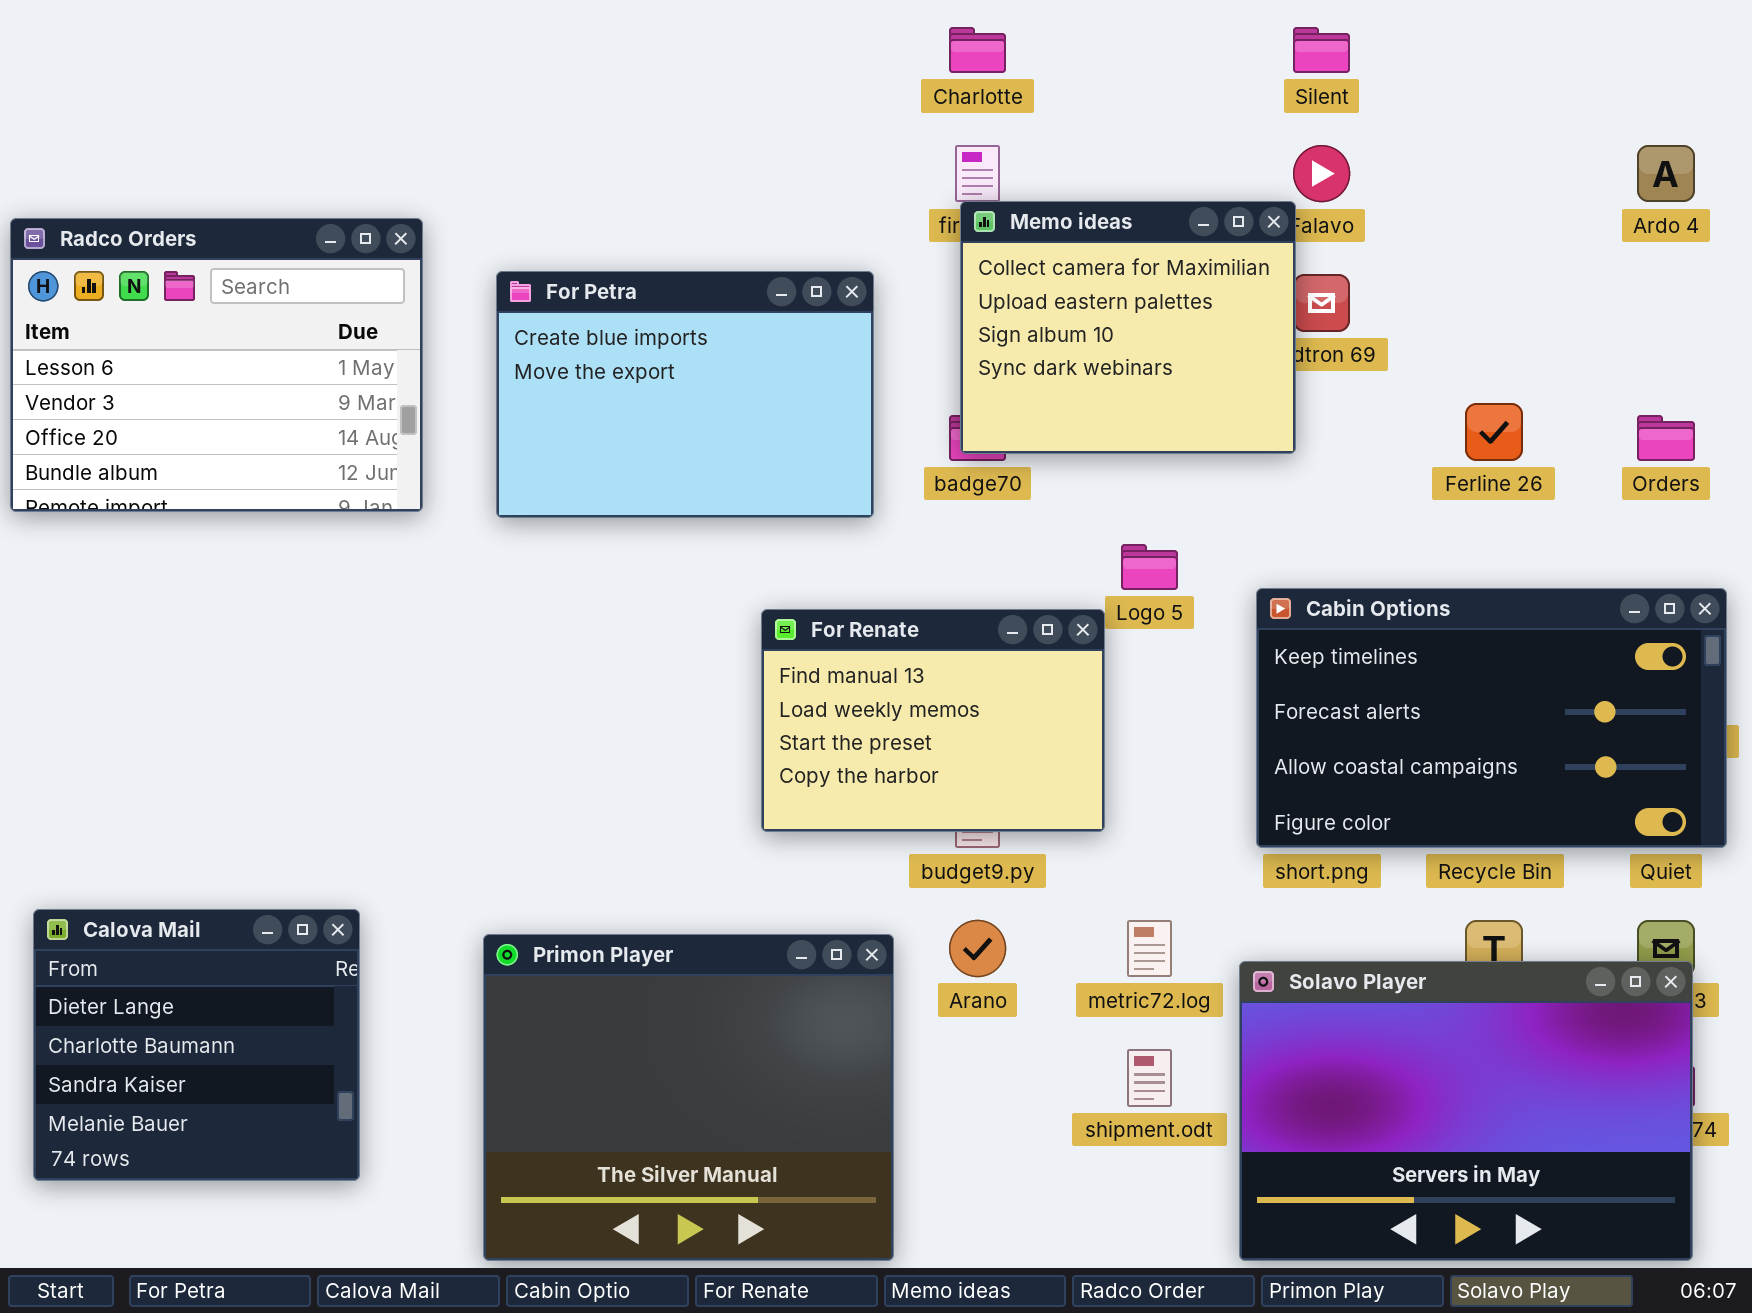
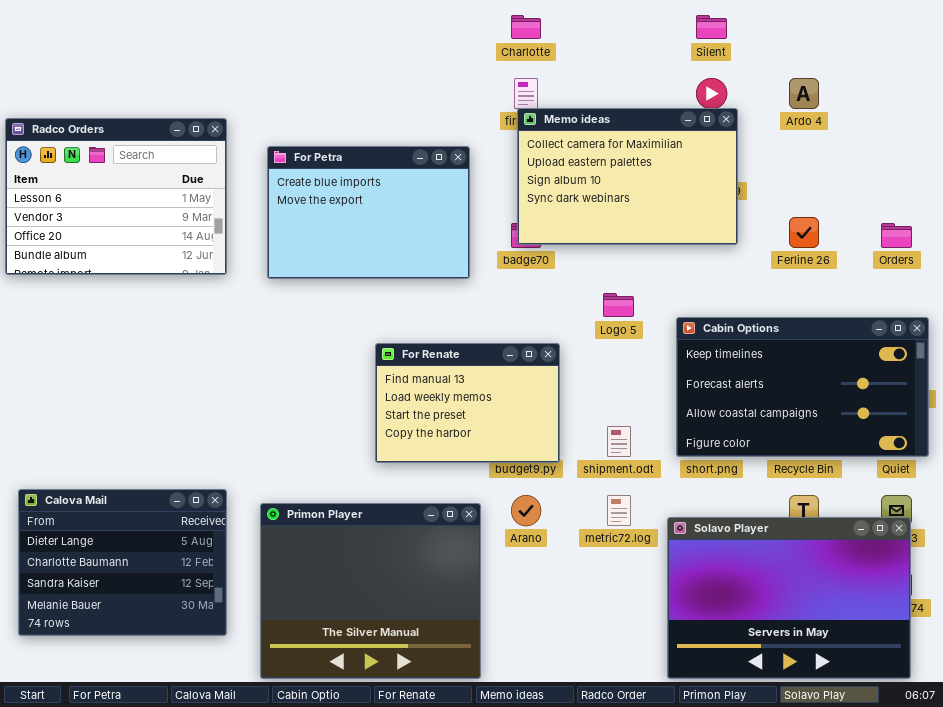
Ardo 4: [1637,145,1695,202] -> [789,78,819,109], moved
Memo ideas: [960,201,1296,454] -> [517,108,738,245], resized
For Renate: [761,609,1105,832] -> [375,343,560,463], moved
Calova Mail: [33,909,360,1181] -> [18,489,227,636], resized
shipment.odt: [1127,1049,1172,1107] -> [607,426,631,457], moved

